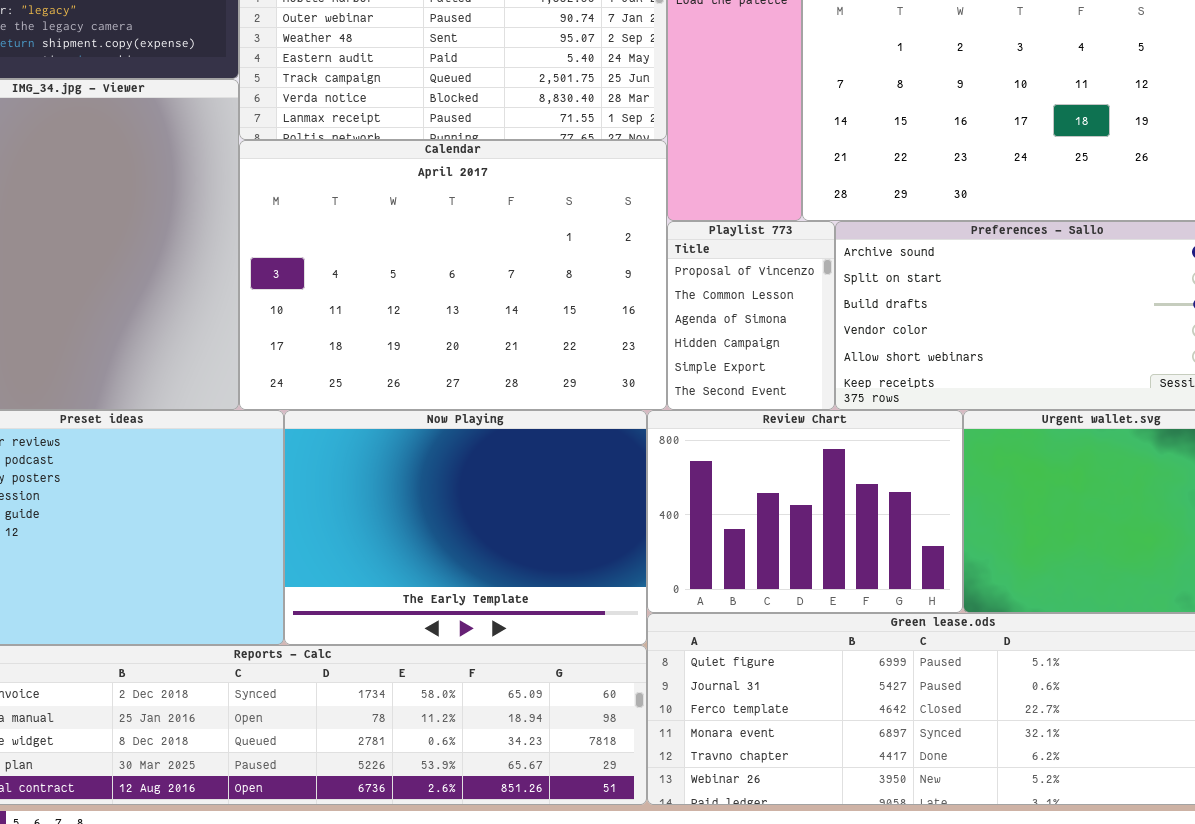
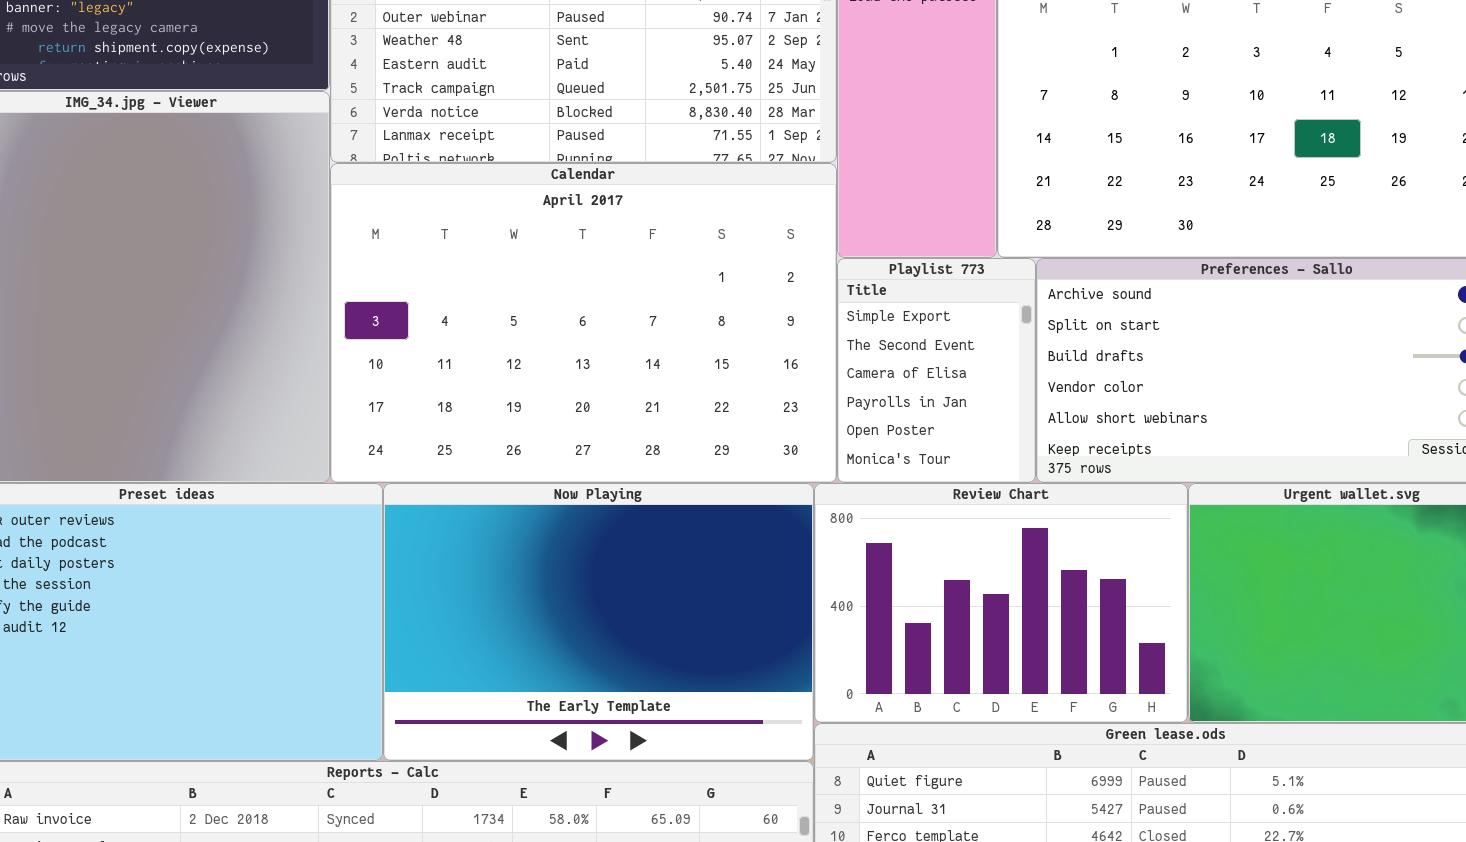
Playlist 773: [667,221,835,410] -> [837,258,1036,483], scrolled down 4 rows

